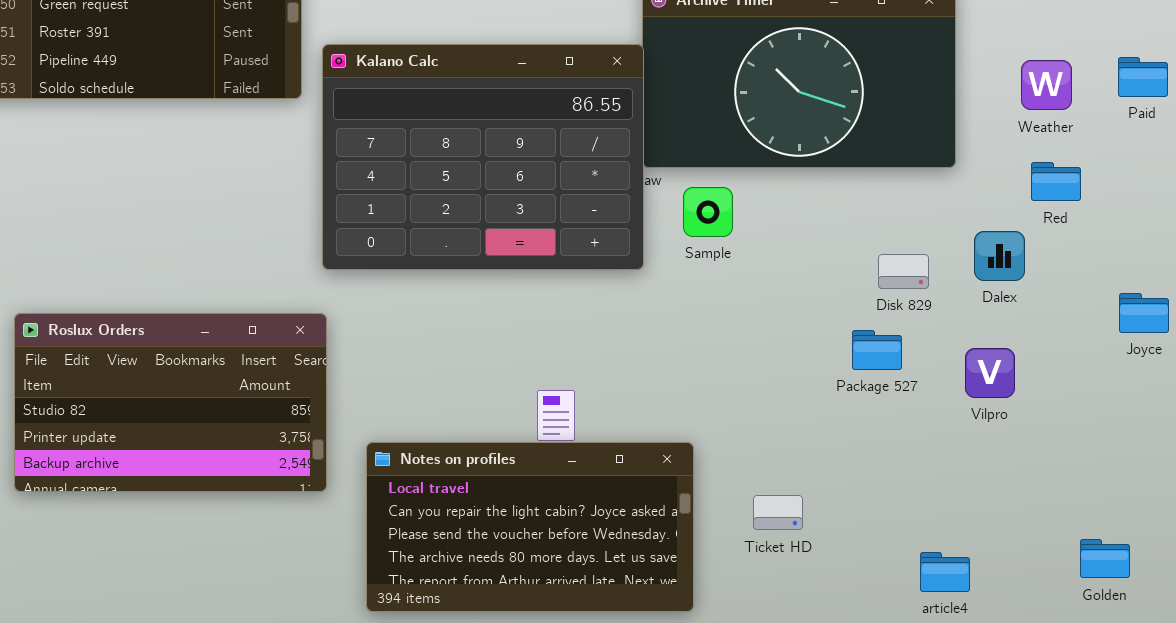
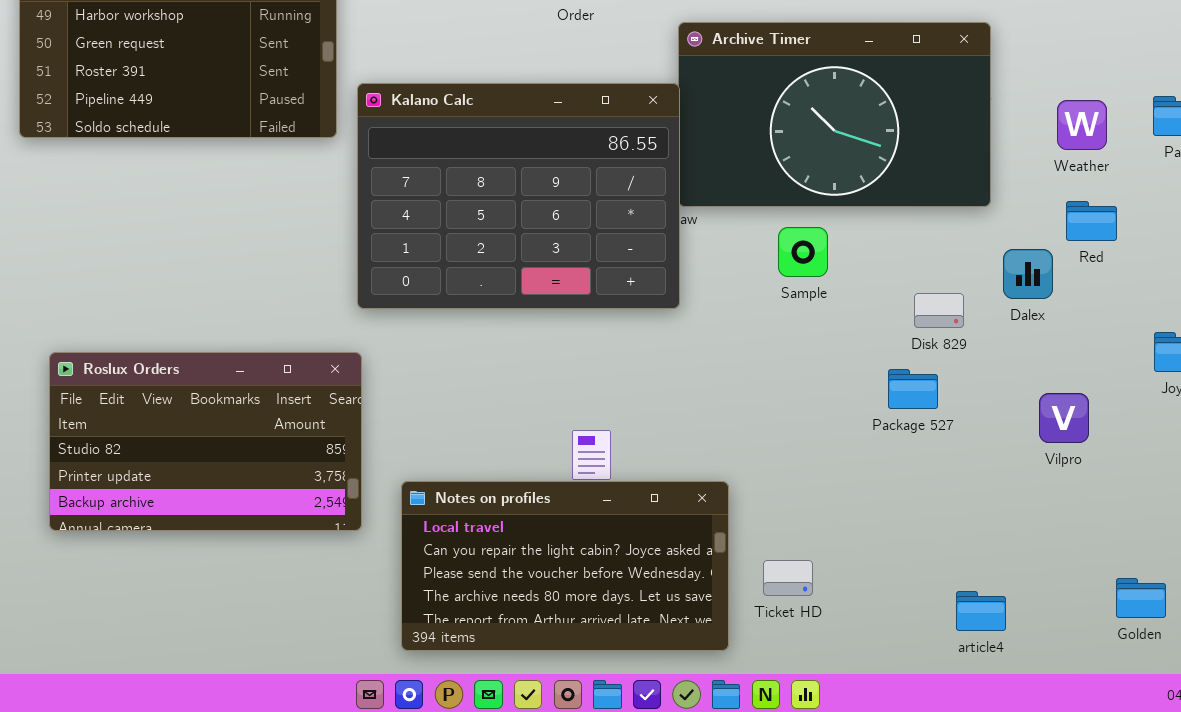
Sample: [683,187,733,237] -> [778,227,828,277], moved
Dalex: [974,231,1025,281] -> [1003,249,1053,299], moved
Vilpro: [965,348,1015,398] -> [1039,393,1089,443], moved
Ticket HD: [753,495,803,530] -> [763,560,813,596], moved

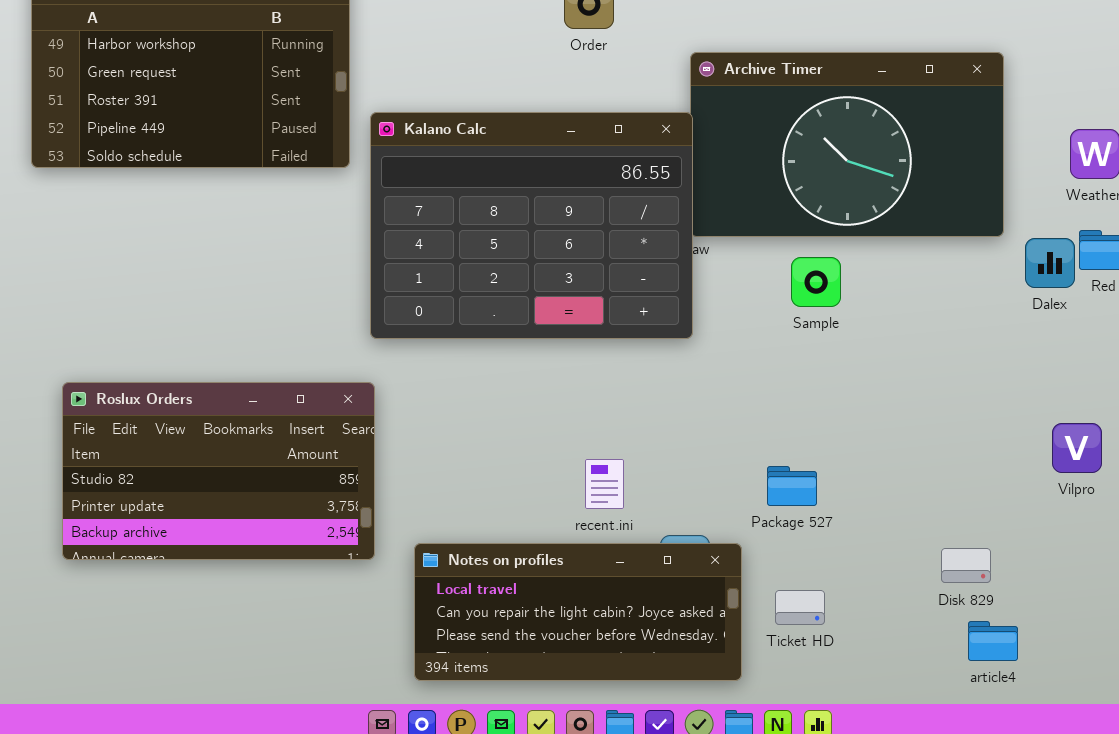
Dalex: [1003,249,1053,299] -> [1025,238,1075,288], moved
Disk 829: [914,293,964,328] -> [941,548,991,583], moved
Package 527: [888,369,938,409] -> [767,466,817,506], moved
Notes on profiles: [401,481,729,651] -> [414,543,742,681], resized

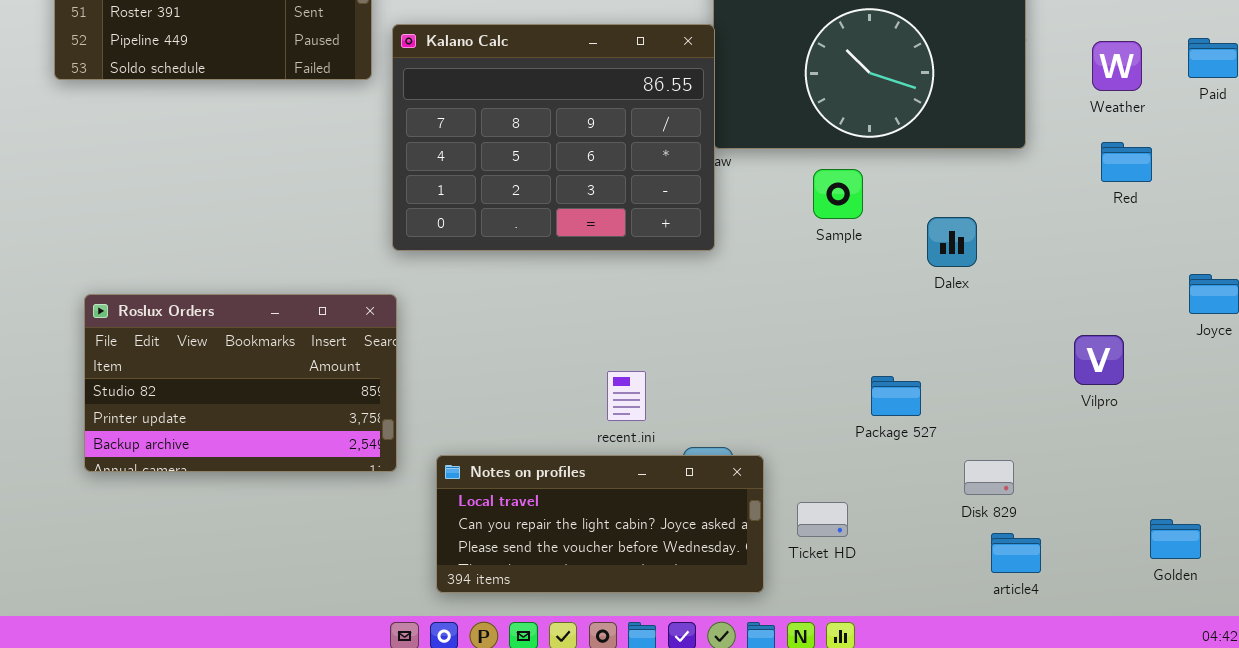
Dalex: [1025,238,1075,288] -> [927,217,977,267], moved
Package 527: [767,466,817,506] -> [871,376,921,416], moved

